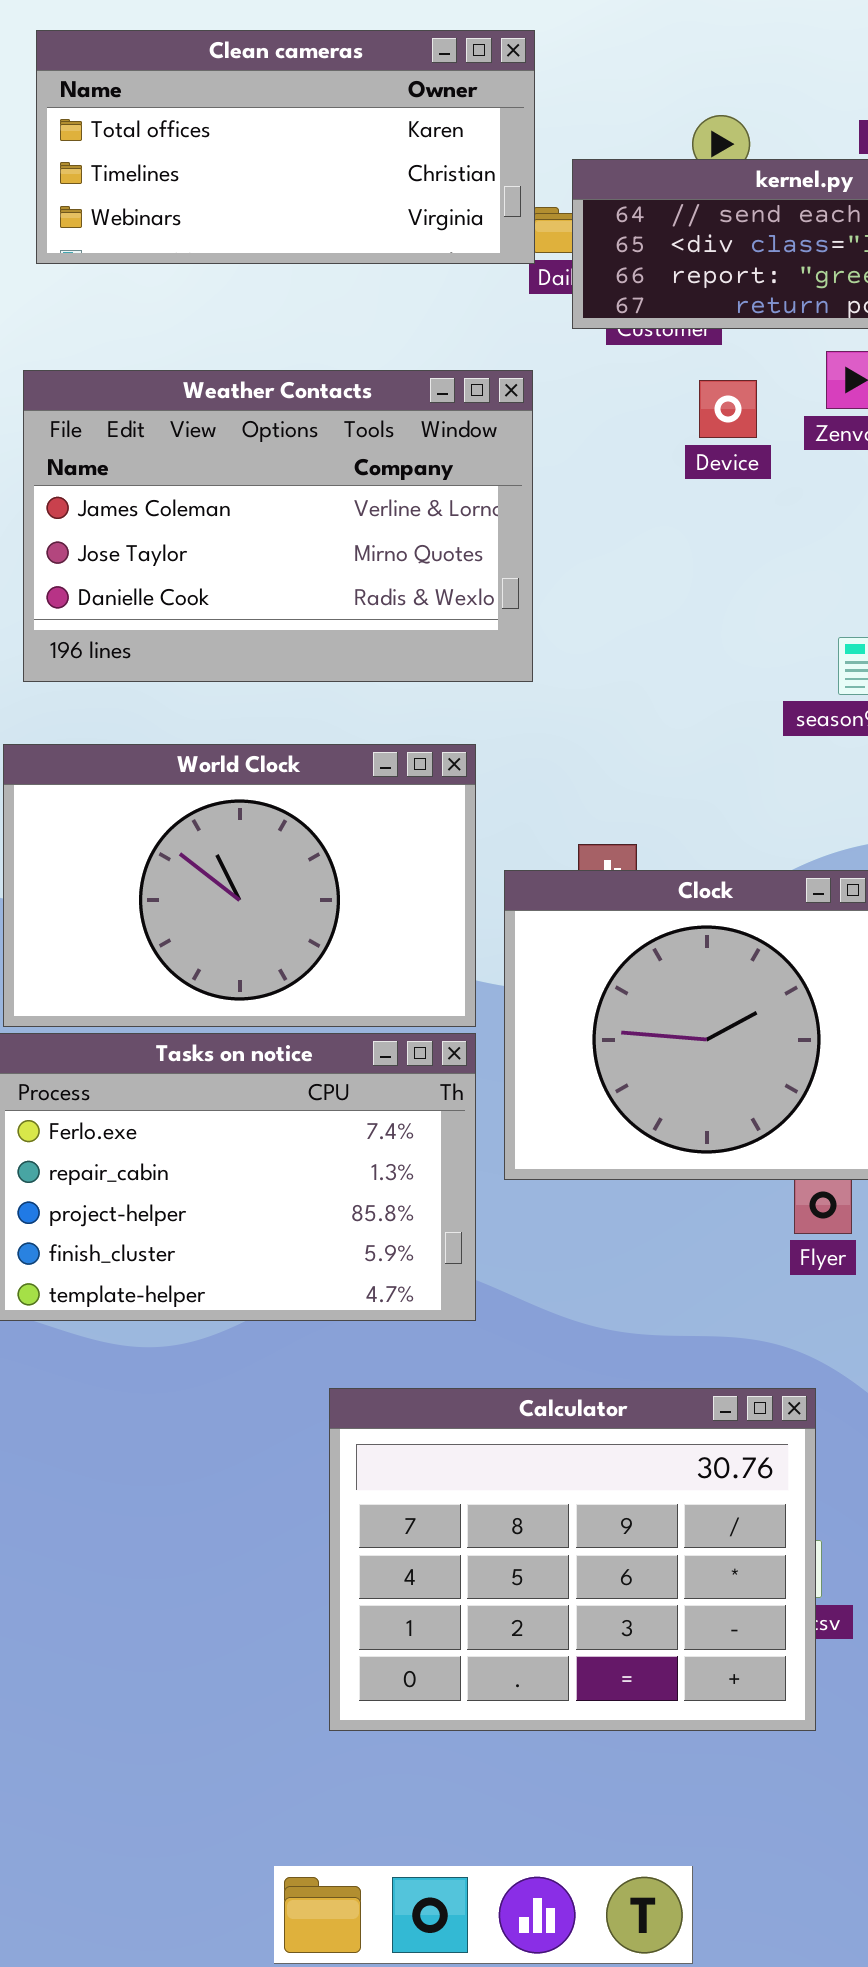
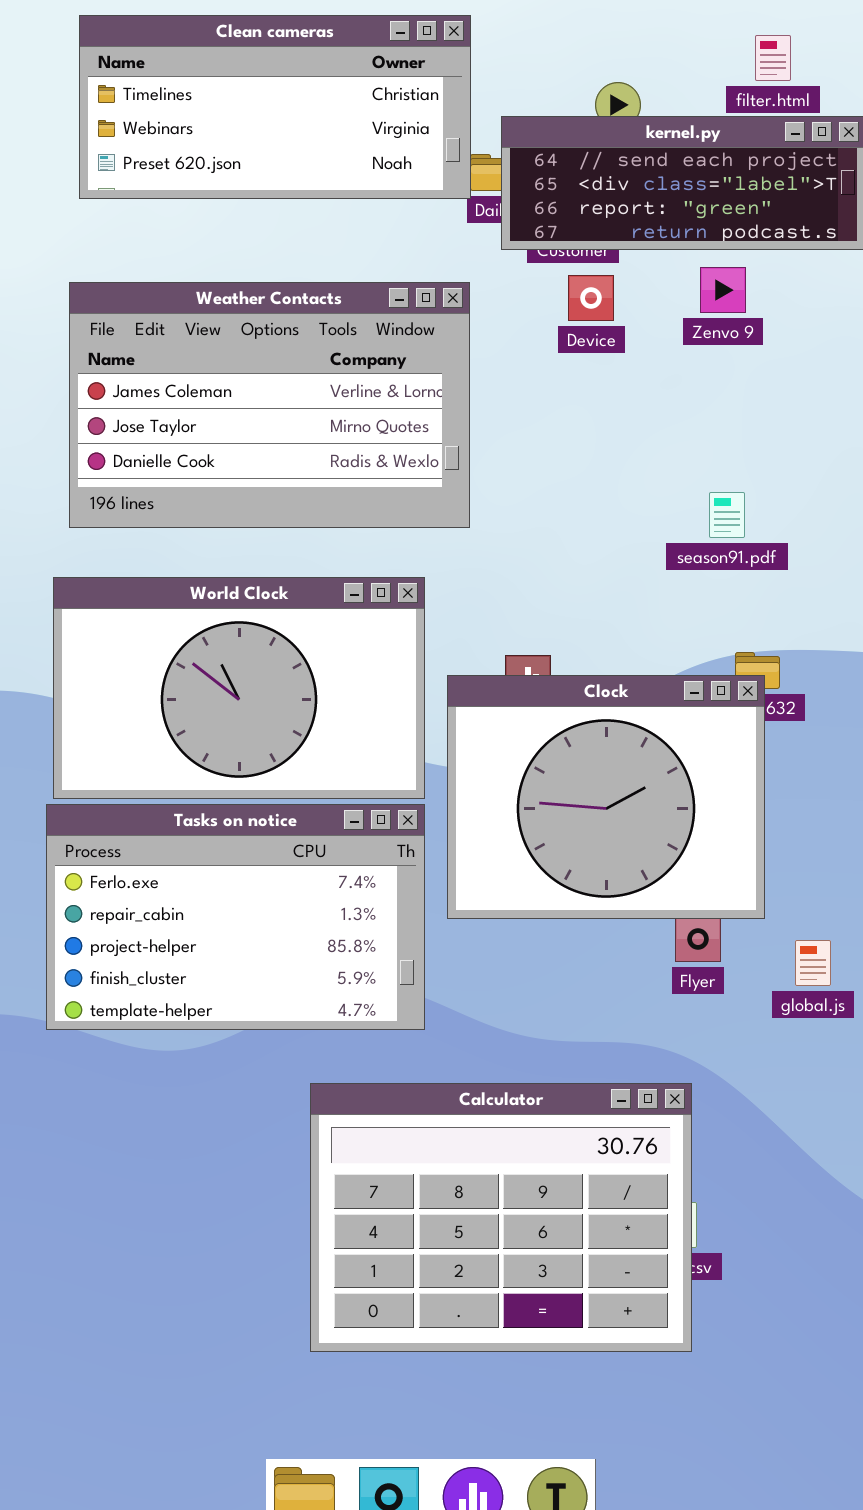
Clean cameras: [36,30,535,264] -> [79,15,471,199], scrolled down 1 row
Device: [699,380,757,438] -> [568,275,614,321], moved

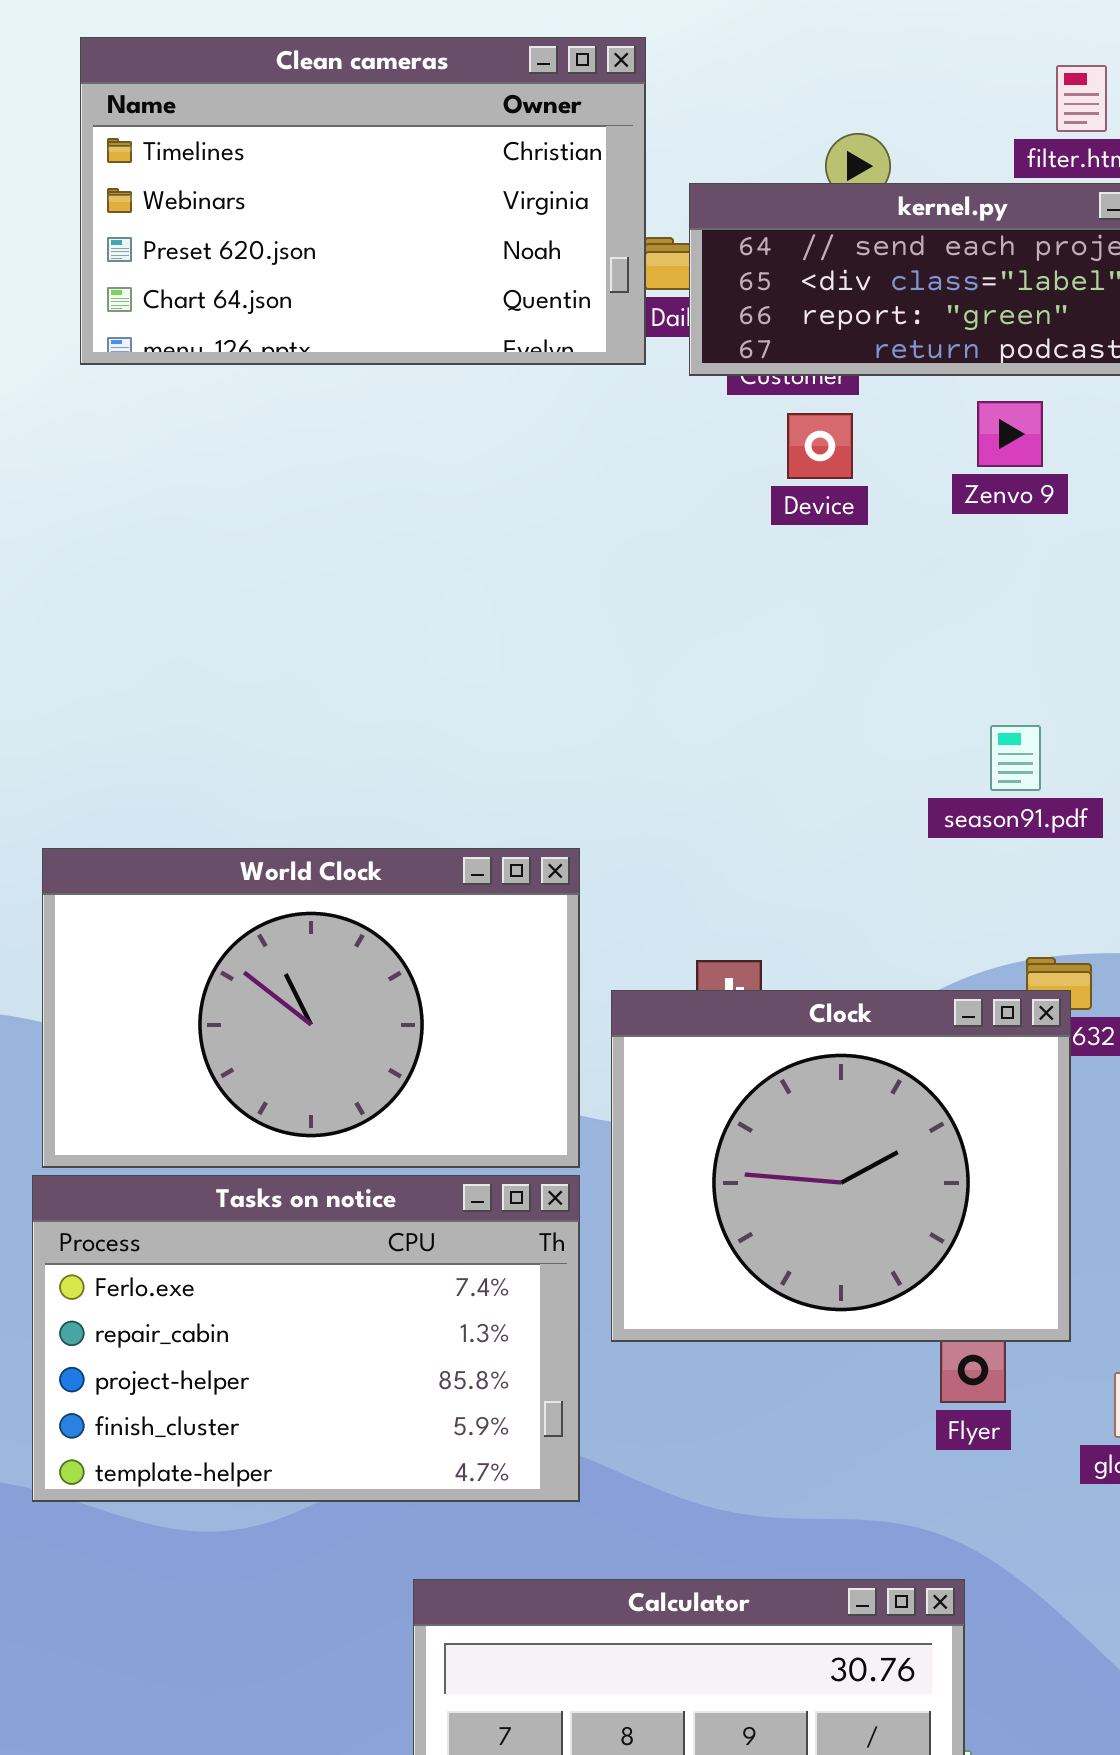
Clean cameras: [79,15,471,199] -> [80,37,646,365], resized
Weather Contacts: [69,282,470,528] -> none, closed

